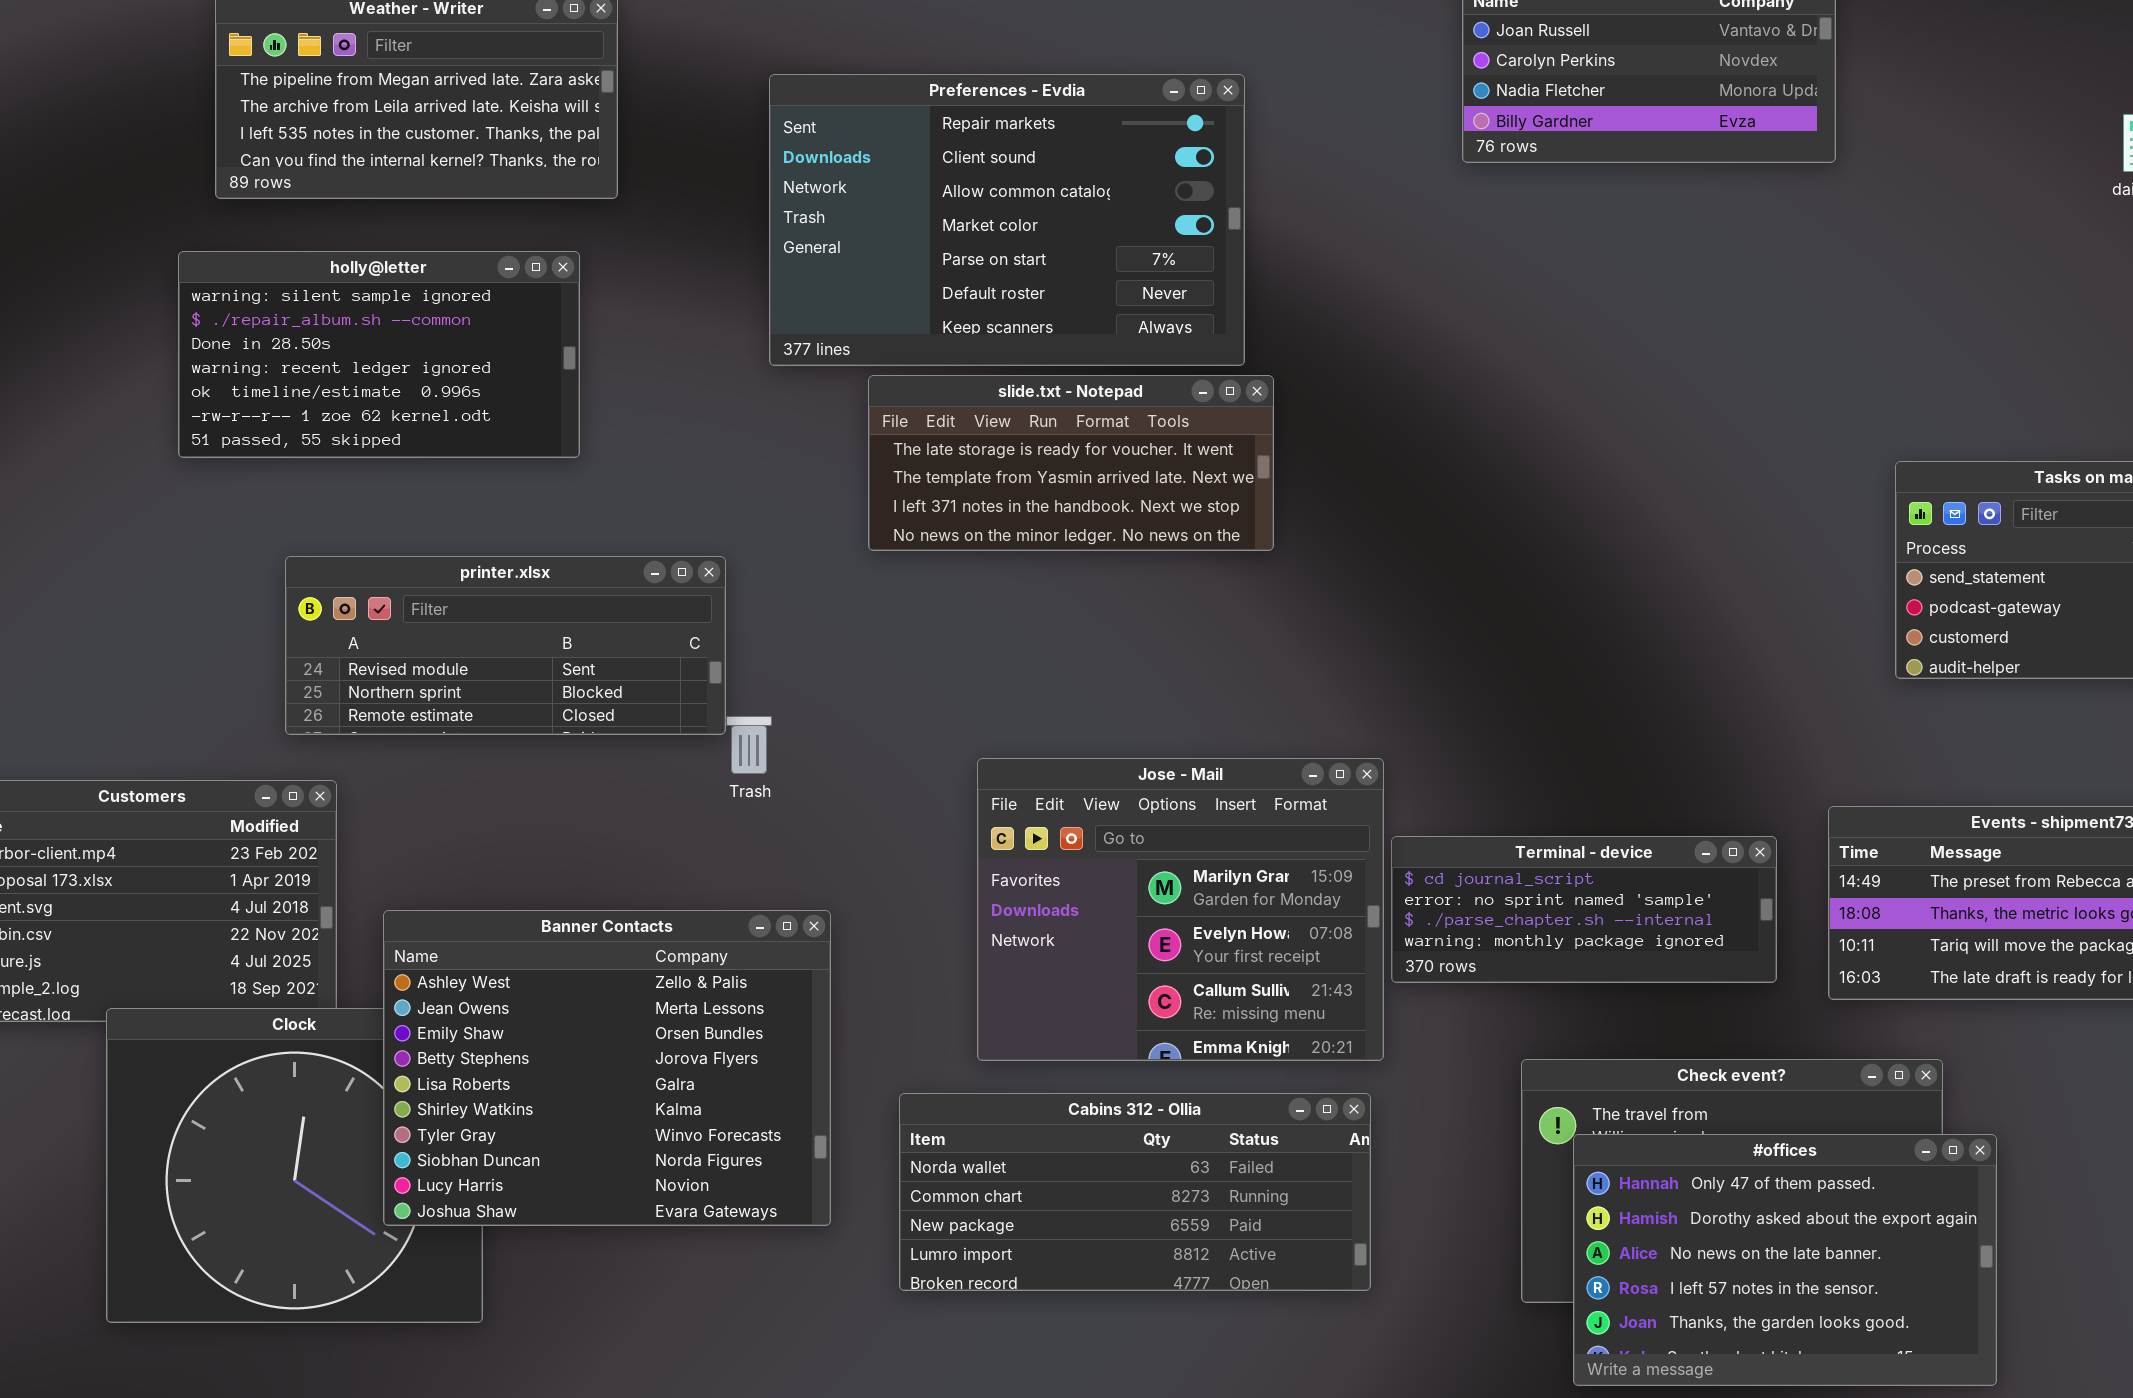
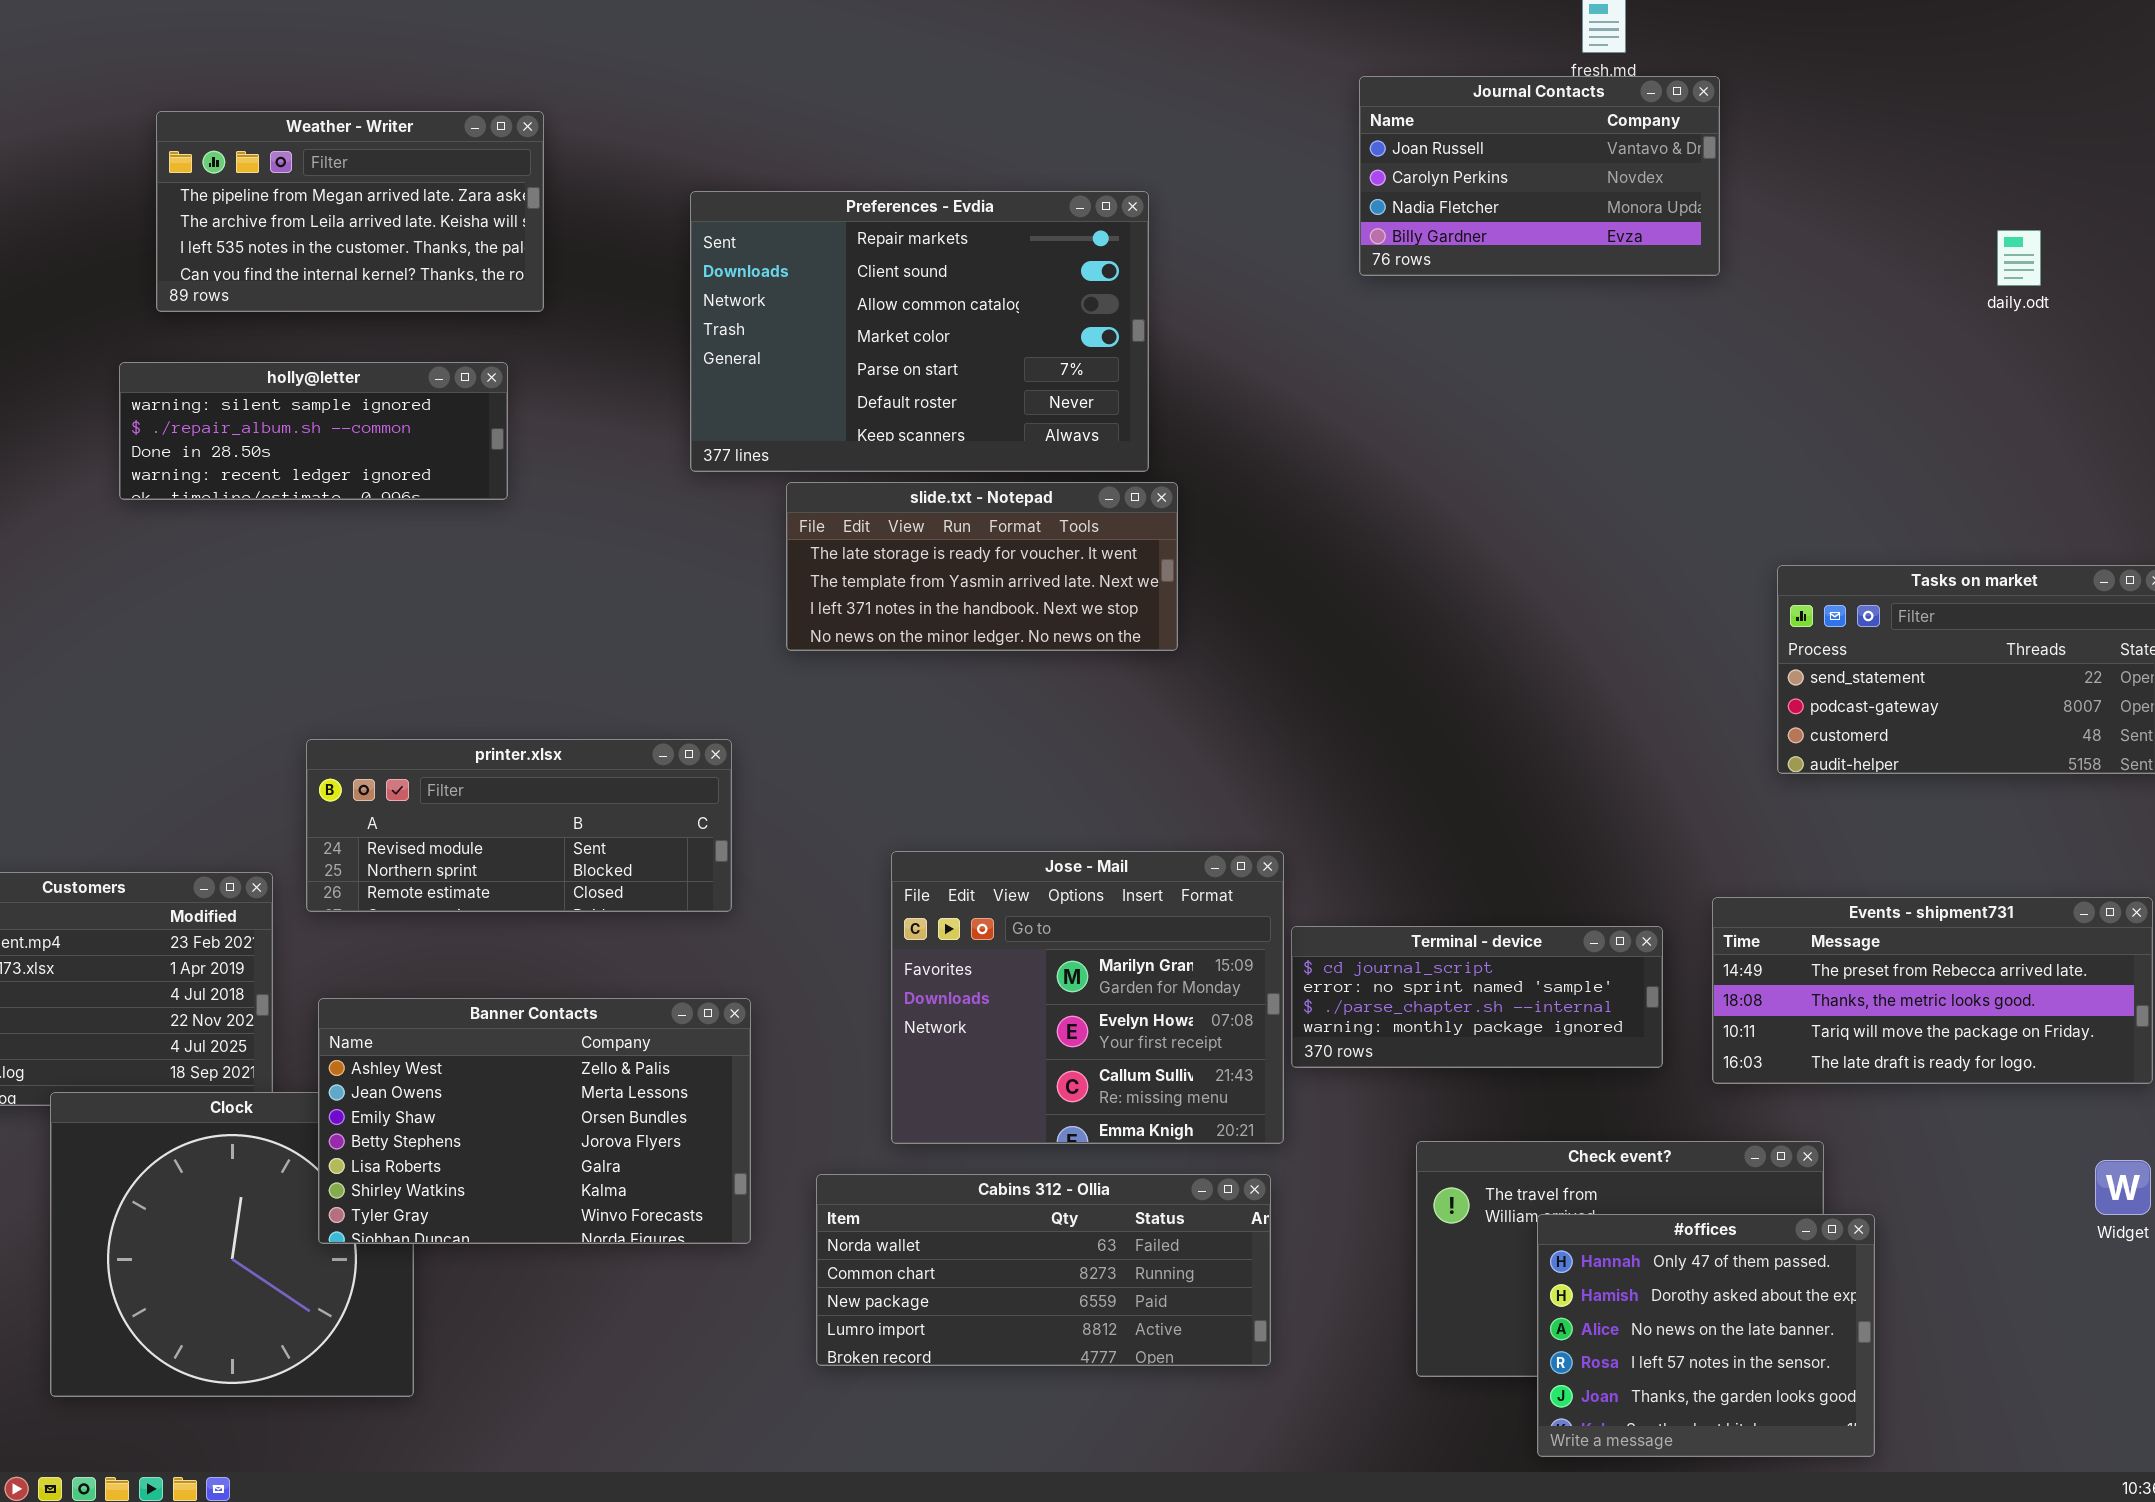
holly@letter: [178,251,580,458] -> [119,362,508,500], resized
printer.xlsx: [285,556,726,735] -> [306,739,732,912], moved
Banner Contacts: [383,910,831,1226] -> [318,998,751,1244], resized
#offices: [1573,1134,1997,1386] -> [1537,1214,1875,1457], resized

